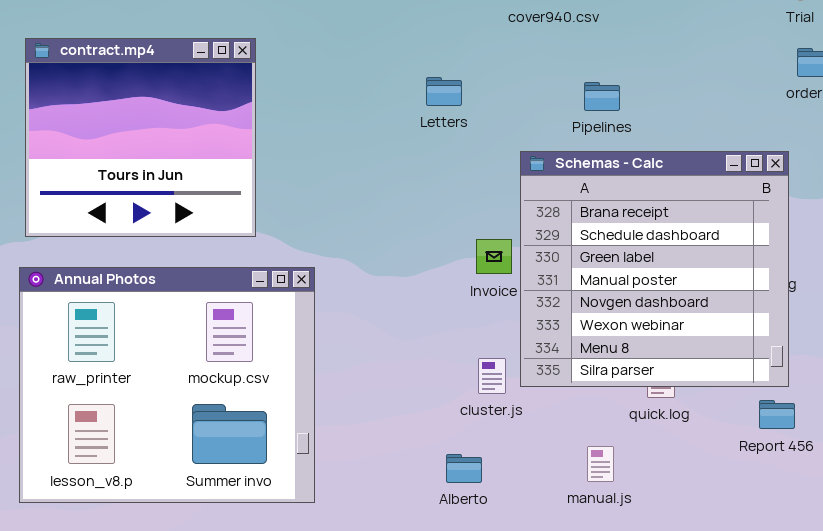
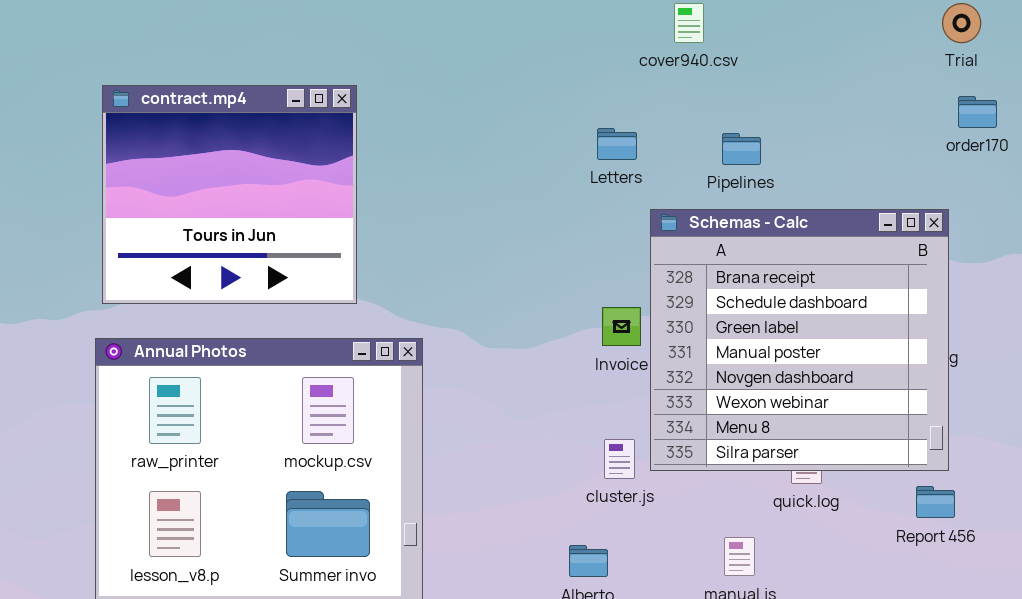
Letters: [426,77,462,106] -> [597,128,637,160], moved

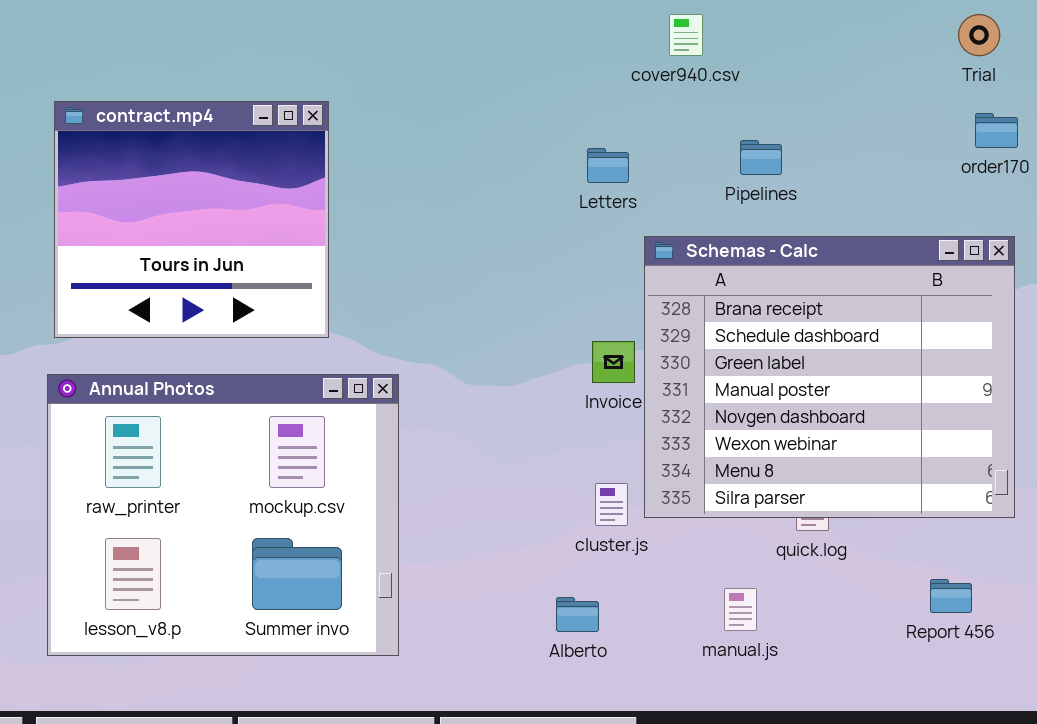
Pipelines: [722,133,761,165] -> [740,140,782,175], moved
Schemas - Calc: [650,209,949,471] -> [644,236,1015,518], resized
Report 456: [916,486,955,518] -> [930,579,972,613], moved

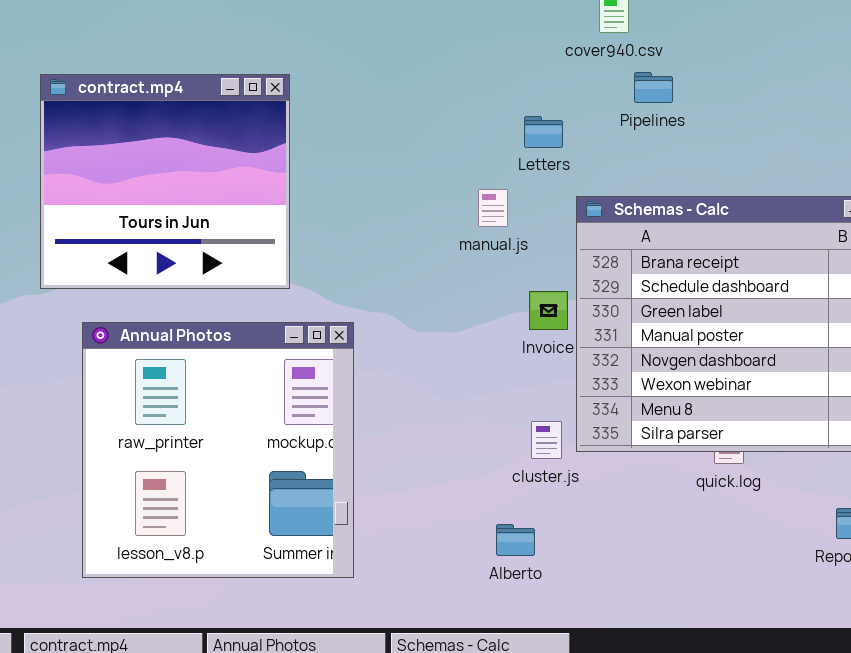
Pipelines: [740,140,782,175] -> [634,72,673,103], moved
Annual Photos: [47,374,399,656] -> [82,322,354,578], resized
manual.js: [724,588,757,631] -> [478,189,508,227], moved

